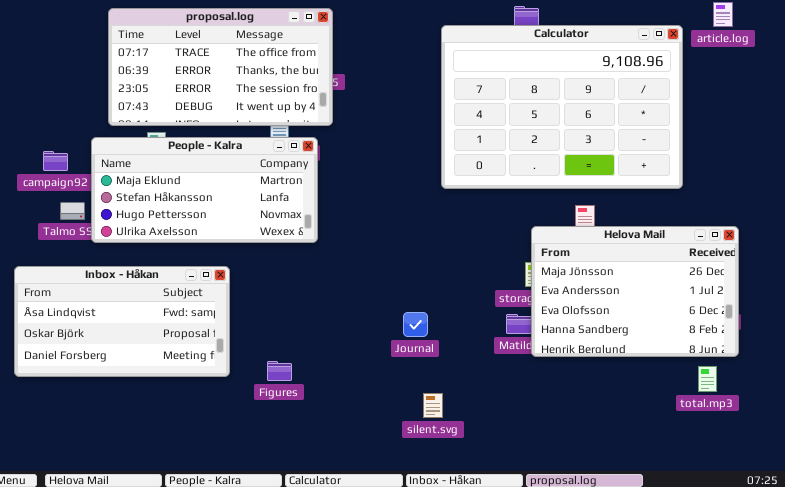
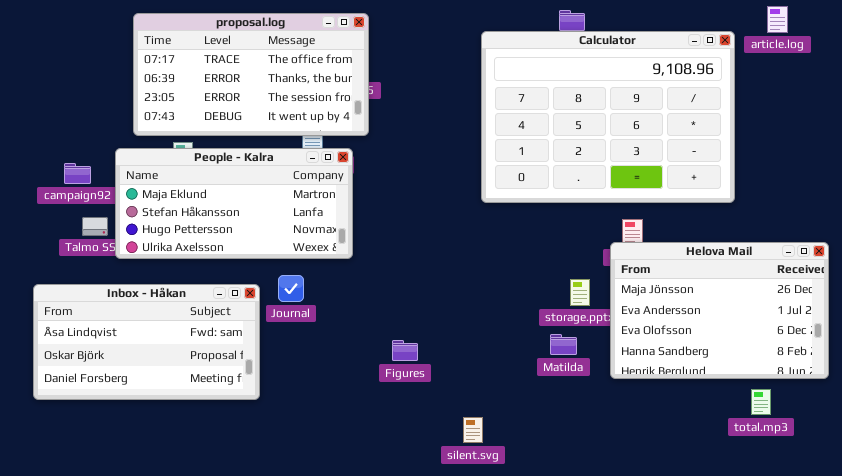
Helova Mail: [531,226,739,357] -> [610,242,829,379], moved
Journal: [403,312,428,337] -> [278,275,304,302], moved
Figures: [267,361,292,381] -> [392,340,418,361], moved

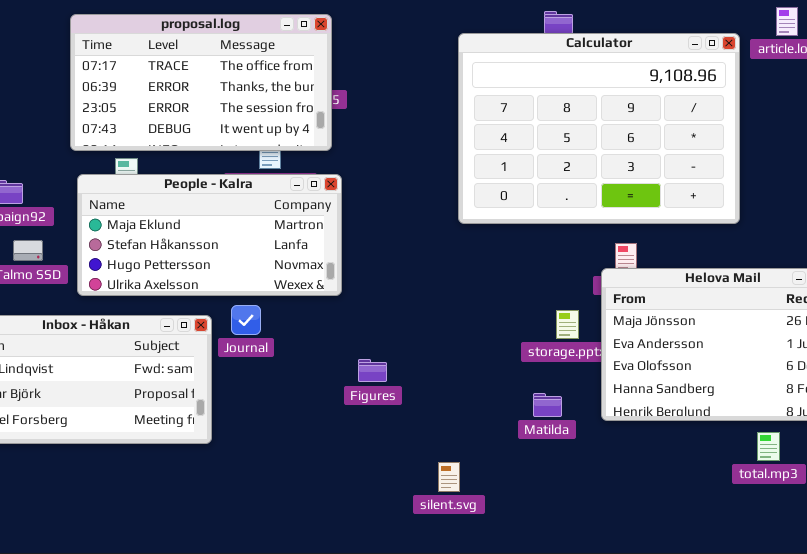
People - Kalra: [115,148,353,259] -> [77,174,342,296], moved
Matilda: [550,334,577,355] -> [533,393,562,417], moved
Figures: [392,340,418,361] -> [358,359,387,382], moved

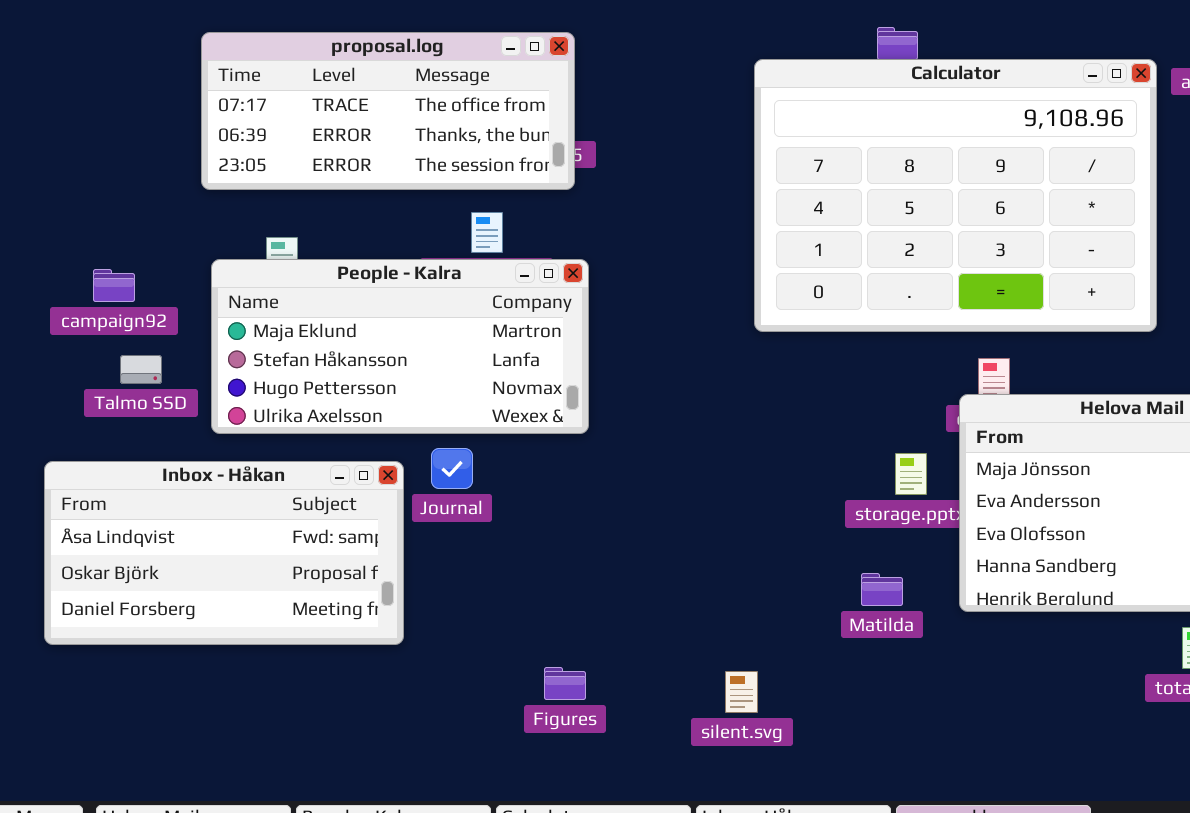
proposal.log: [70,14,332,151] -> [201,32,575,190], resized
Figures: [358,359,387,382] -> [544,667,586,700], moved

